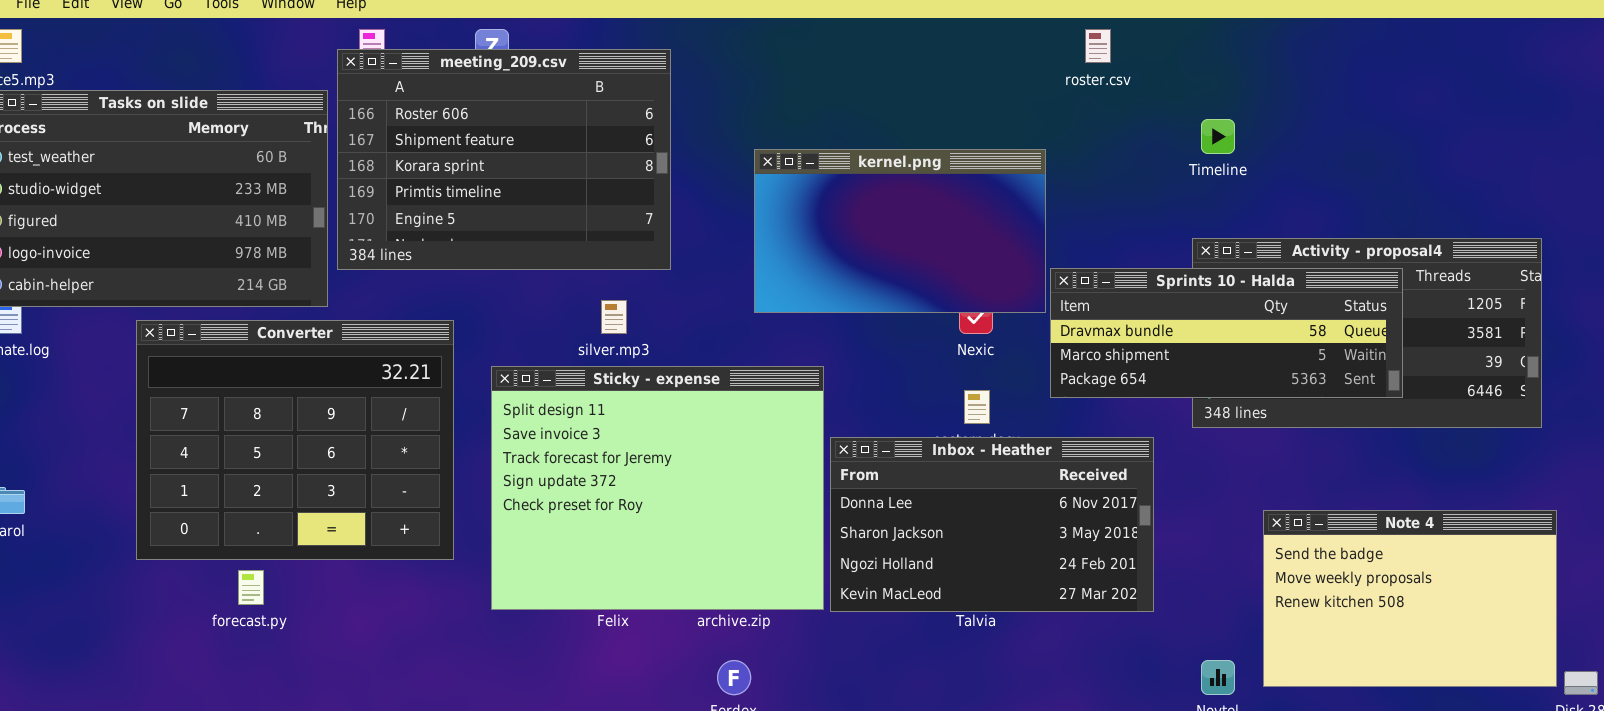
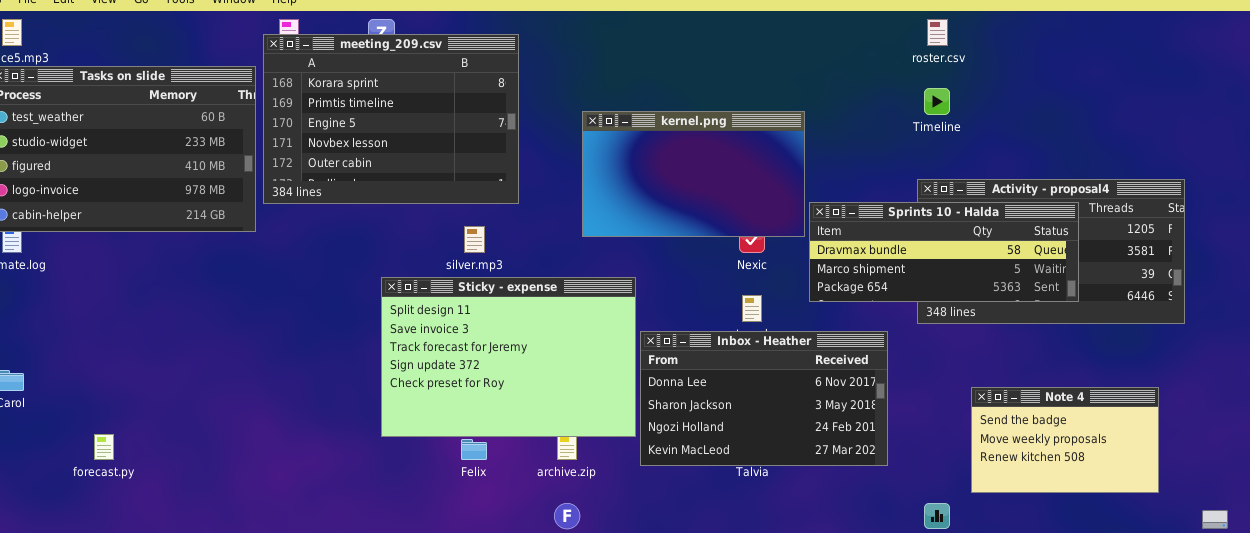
roster.csv: [1085,29,1111,63] -> [927,19,948,46], moved
meeting_209.csv: [337,49,671,270] -> [263,34,519,204], scrolled down 2 rows
Converter: [136,320,454,560] -> none, closed
Sticky - expense: [491,366,824,610] -> [381,277,636,437], resized
Note 4: [1263,510,1557,687] -> [971,387,1159,493], resized
forecast.py: [238,570,264,605] -> [94,434,114,460], moved

